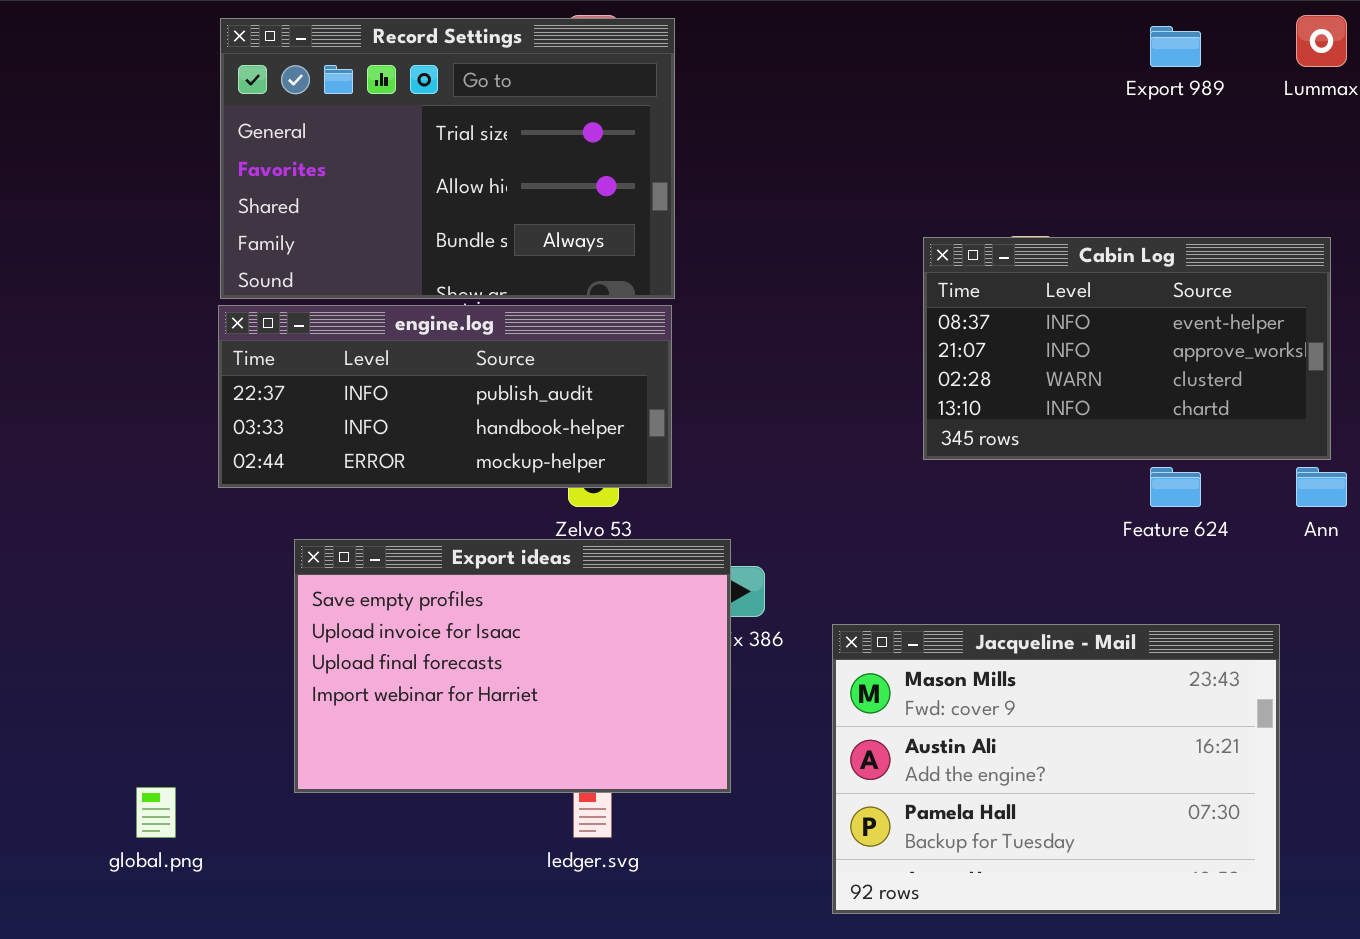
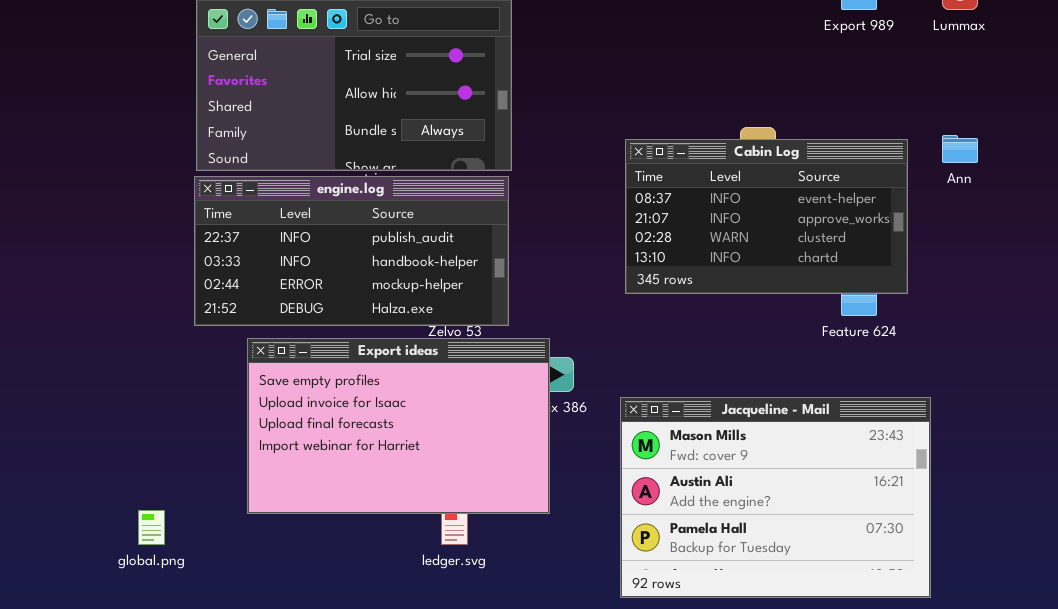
Cabin Log: [923,237,1331,460] -> [625,139,908,294], moved
engine.log: [218,305,672,488] -> [194,176,509,326], resized
Ann: [1296,467,1347,507] -> [942,135,978,163], moved

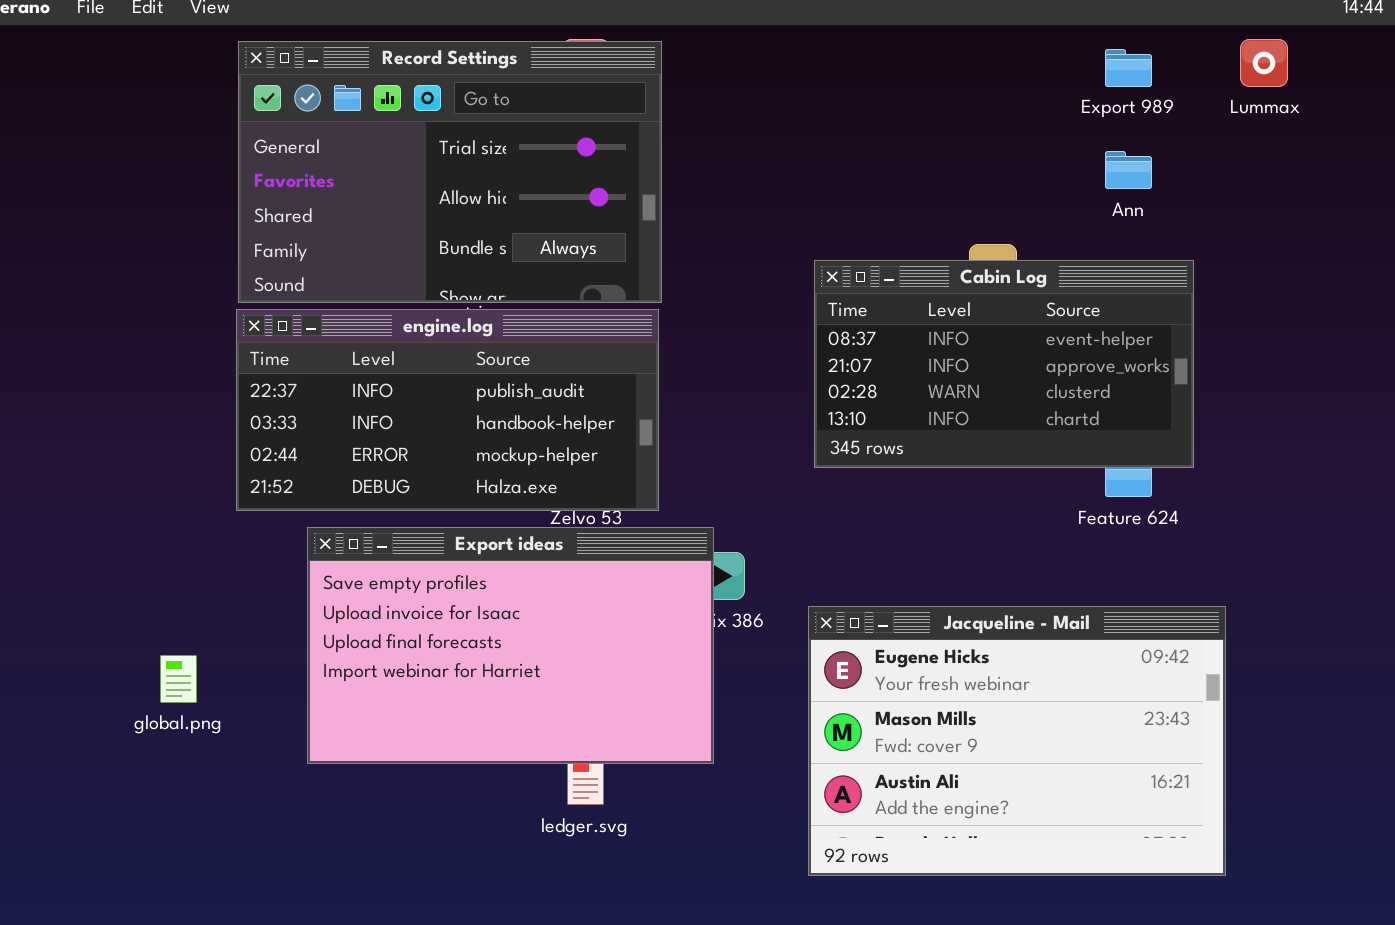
Ann: [942,135,978,163] -> [1105,151,1152,189], moved
Jacqueline - Mail: [620,397,931,598] -> [808,606,1226,876], scrolled up 1 row
global.png: [138,510,165,545] -> [160,655,197,703], moved

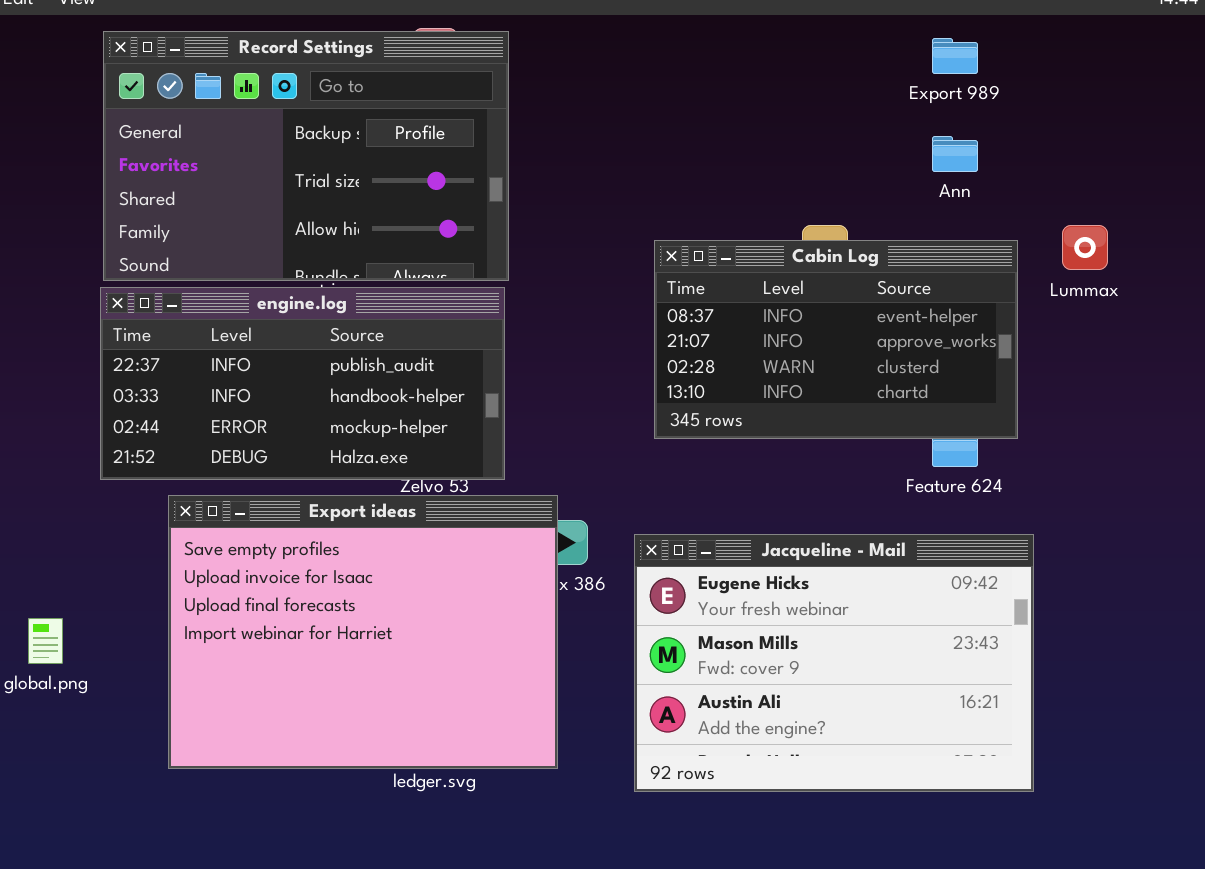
Lummax: [1240,39,1288,87] -> [1062,225,1108,270], moved
Record Settings: [238,41,662,303] -> [103,31,509,281], scrolled up 1 row
Export ideas: [307,527,714,764] -> [168,495,558,769], resized
Jacqueline - Mail: [808,606,1226,876] -> [634,534,1034,792], moved

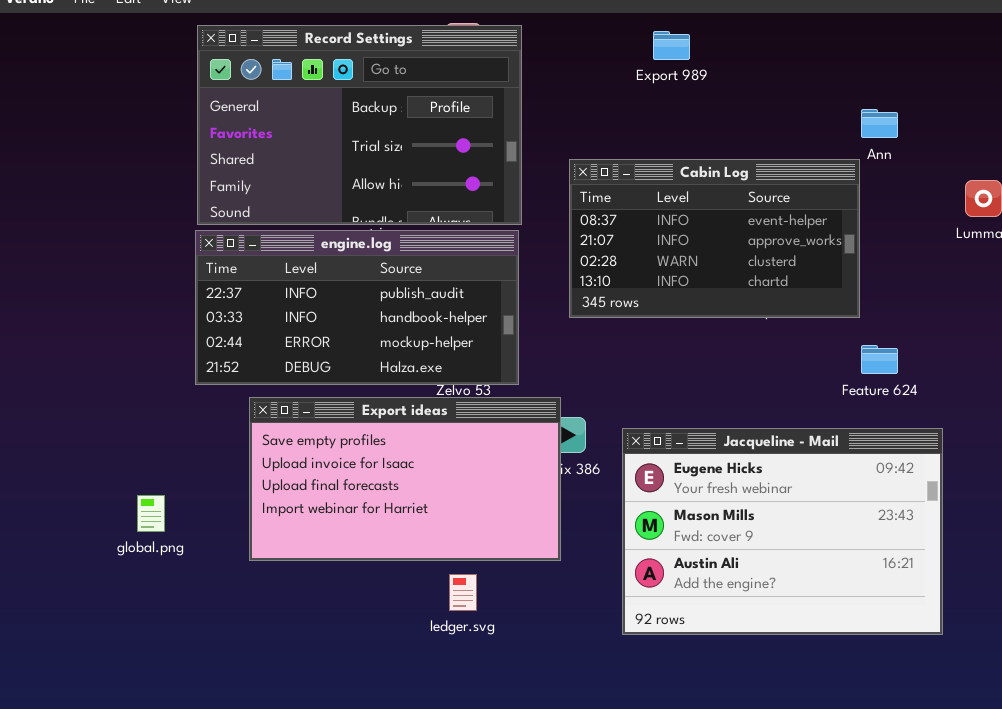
Export 989: [932,38,978,74] -> [653,31,690,60], moved
Cabin Log: [654,240,1018,439] -> [569,159,860,318], moved
Export ideas: [168,495,558,769] -> [249,397,561,561], resized

